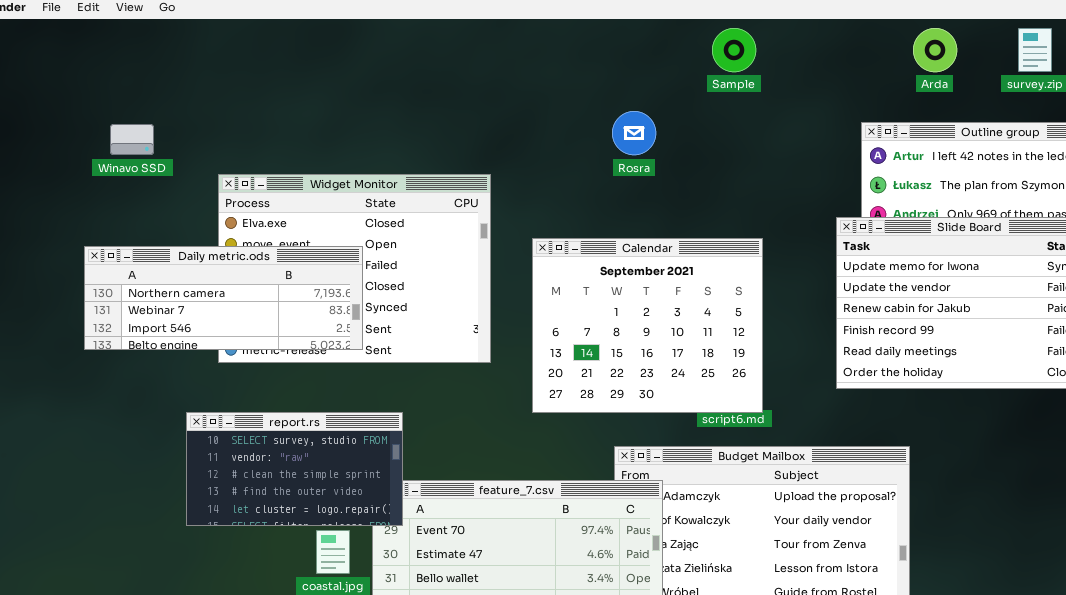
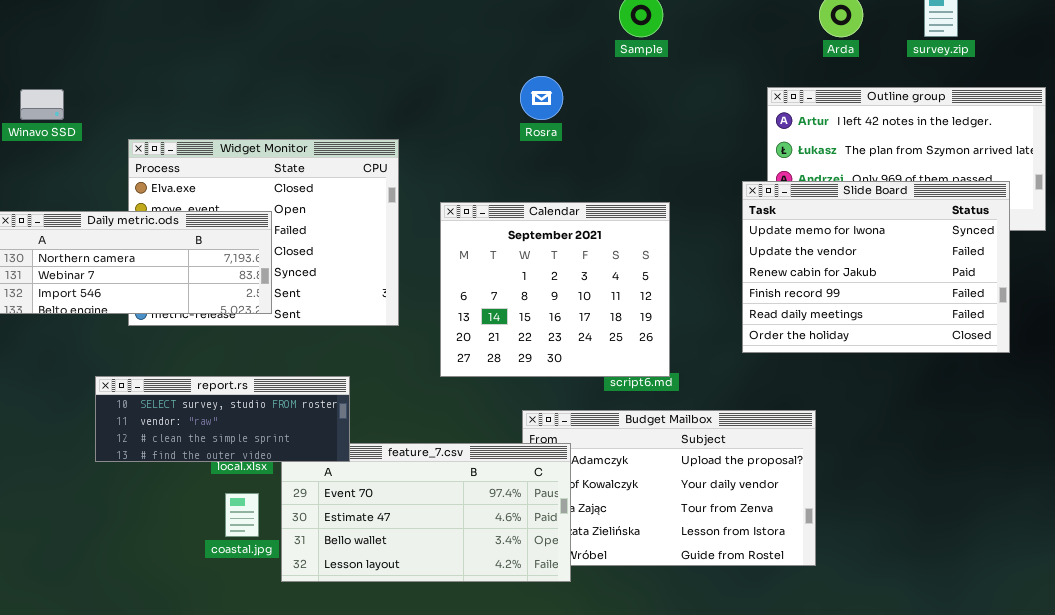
report.rs: [186,412,403,526] -> [95,376,350,462], resized

